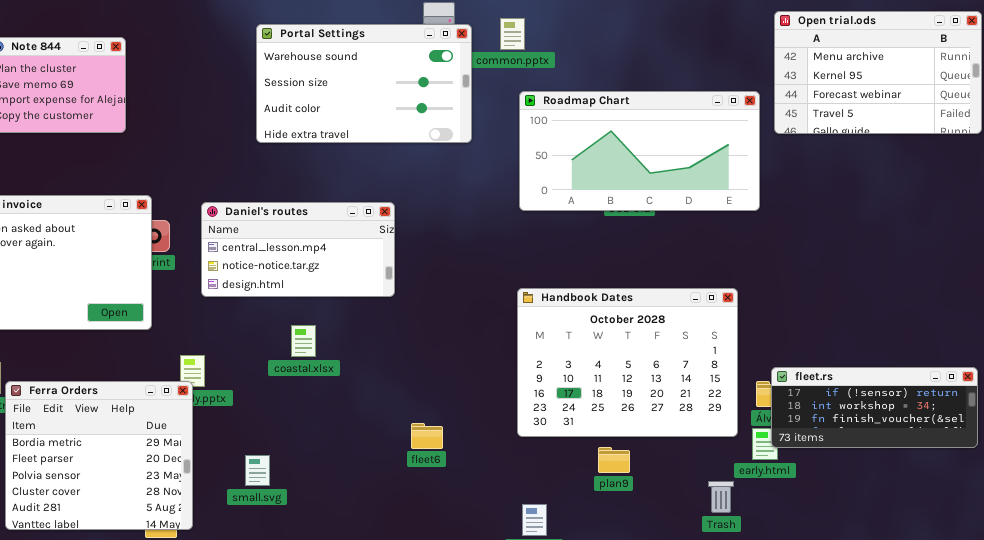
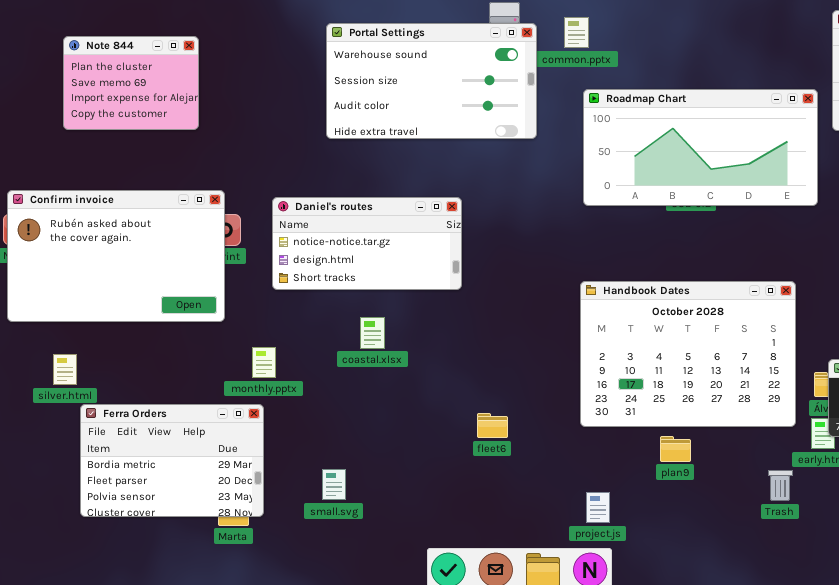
Daniel's routes: [201,202,395,297] -> [272,197,462,290], scrolled down 1 row
Ferra Orders: [5,381,193,530] -> [80,404,264,517], resized
small.svg: [245,455,270,486] -> [322,469,346,500], moved

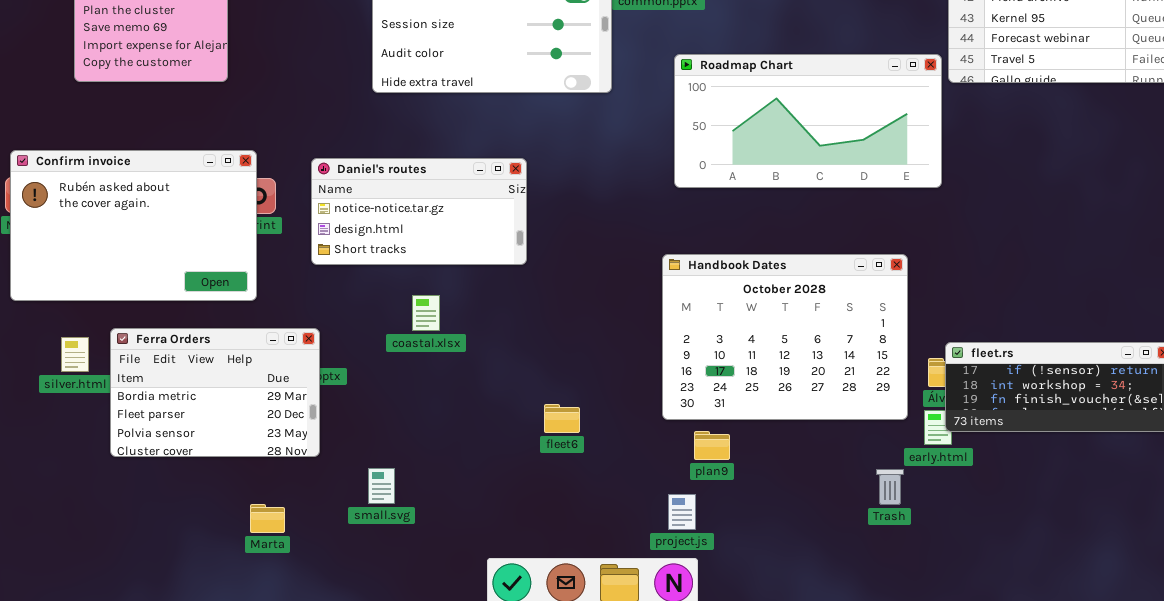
Roadmap Chart: [583,89,818,206] -> [674,54,942,188], moved
Ferra Orders: [80,404,264,517] -> [110,328,320,457], moved
plan9: [660,436,691,462] -> [694,431,730,460], moved

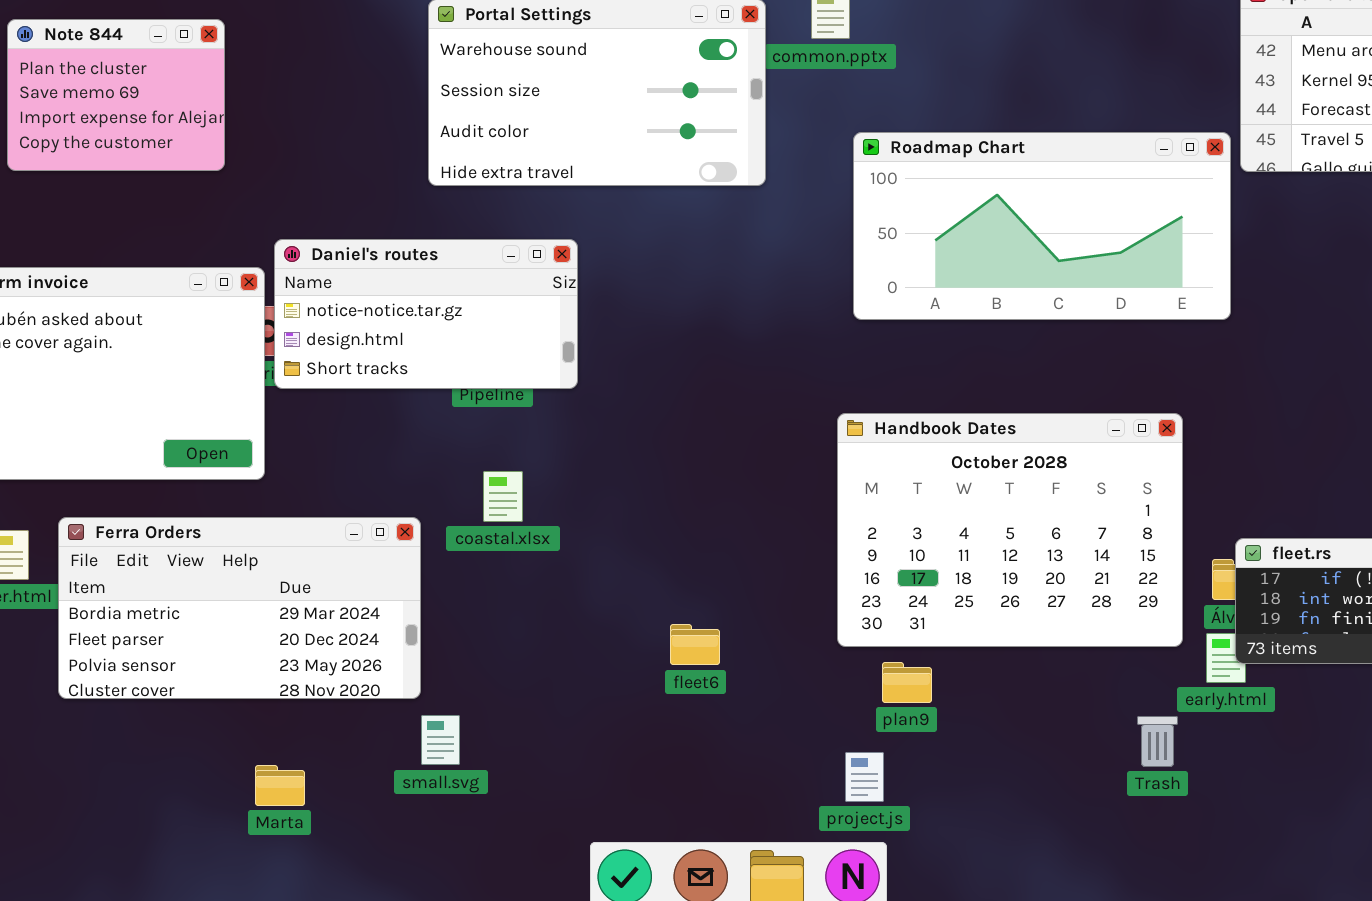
Daniel's routes: [311,158,527,265] -> [274,239,578,389], moved
Ferra Orders: [110,328,320,457] -> [58,517,421,699], resized

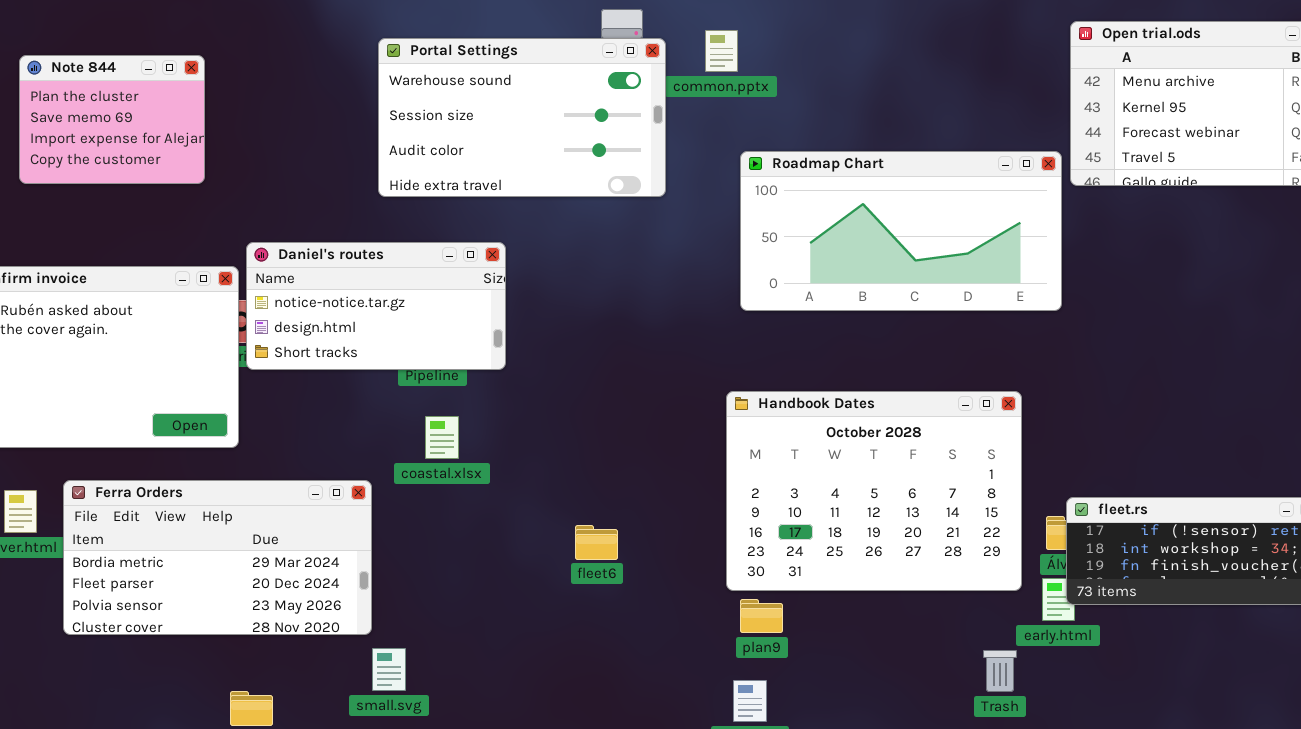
coastal.xlsx: [483,471,523,522] -> [425,416,459,459], moved
fleet6: [670,624,720,665] -> [575,525,618,560], moved
plan9: [882,662,932,703] -> [740,599,783,633], moved

